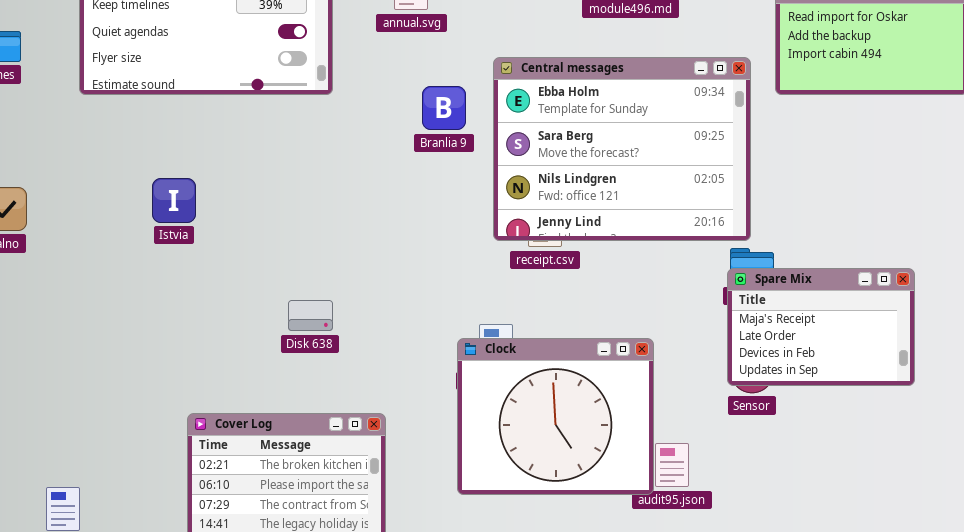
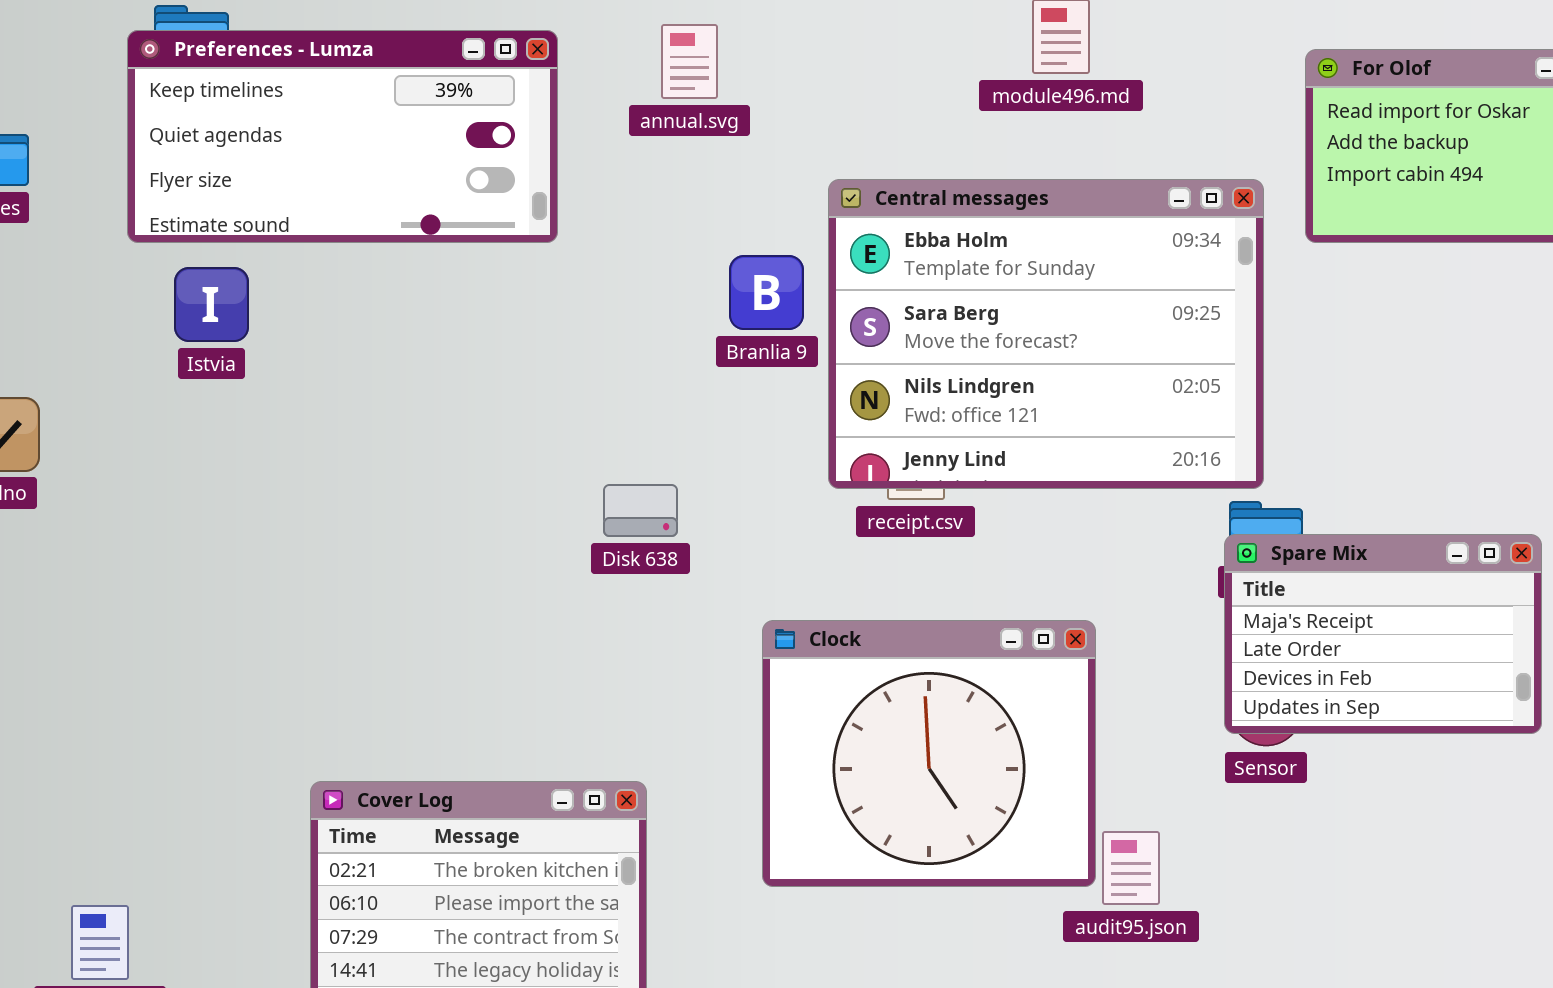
Branlia 9: [422,86,466,130] -> [729,255,804,330], moved
Istvia: [152,178,196,223] -> [174,267,249,342], moved
Disk 638: [288,300,333,331] -> [603,484,678,537], moved
Clock: [457,338,654,495] -> [762,620,1096,887], moved

